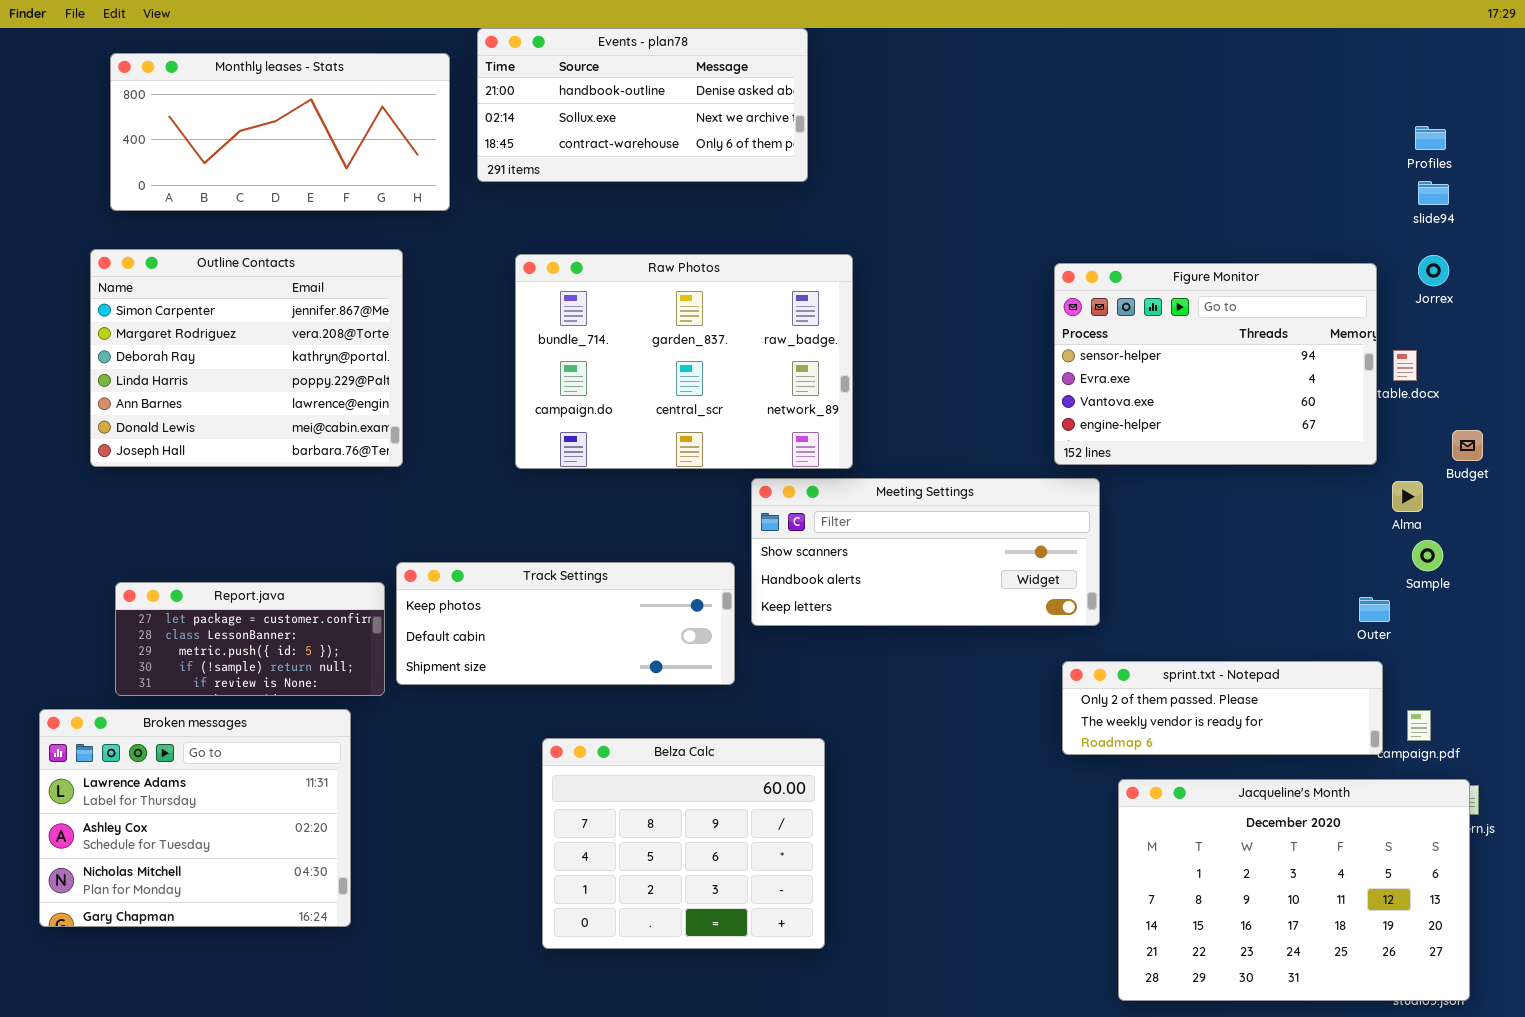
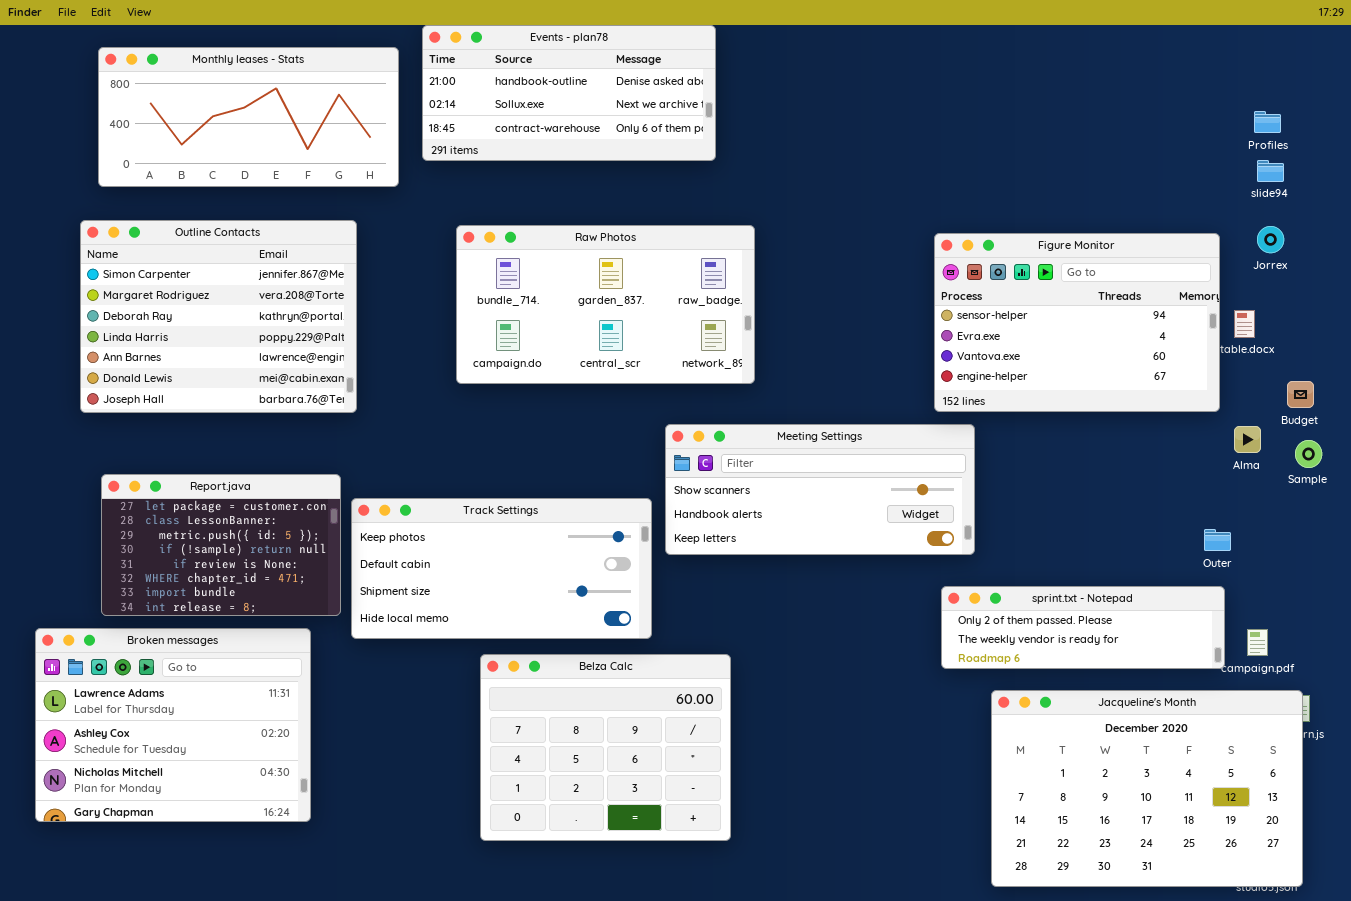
Raw Photos: [515,254,853,469] -> [456,225,755,384], resized
Sample: [1412,540,1443,571] -> [1295,440,1322,468], moved
Track Settings: [396,562,735,685] -> [351,498,652,639], resized
Report.java: [115,582,385,696] -> [101,474,341,616], resized

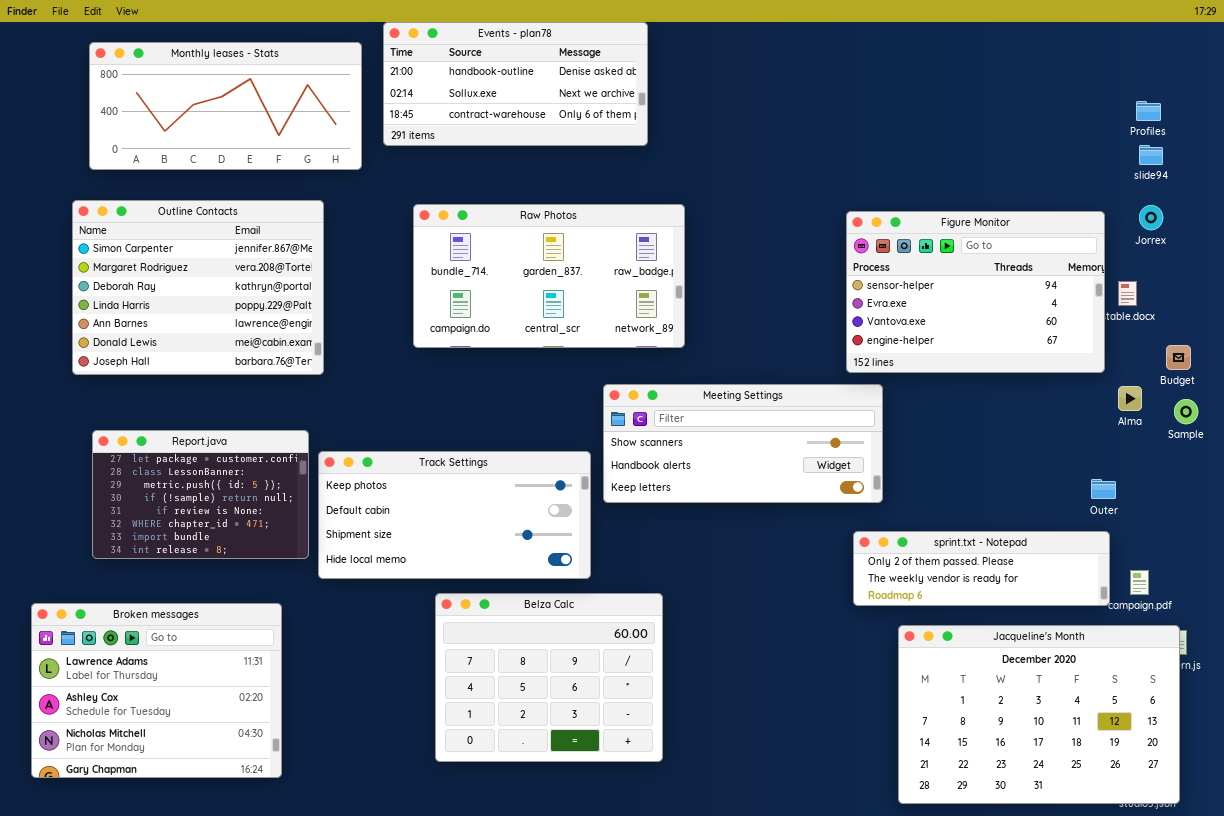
Broken messages: [35,628,311,822] -> [31,603,282,778], moved

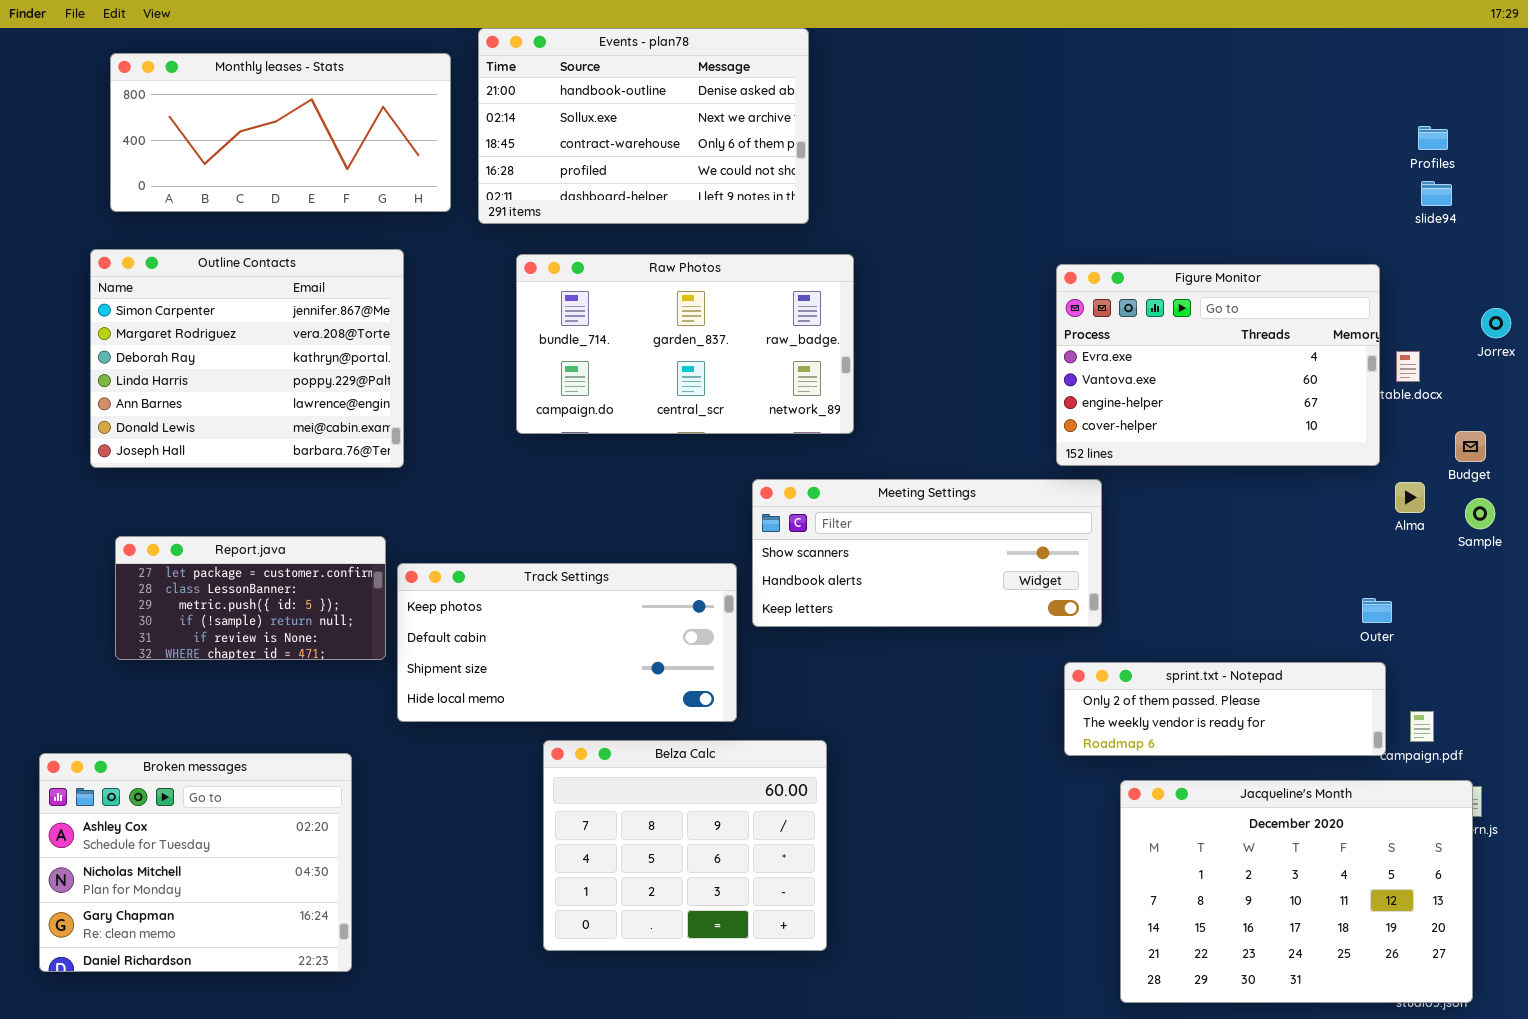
Events - plan78: [383,22,648,146] -> [478,28,809,224], resized
Jorrex: [1139,205,1163,230] -> [1481,308,1511,338], moved
Figure Monitor: [846,211,1105,373] -> [1056,264,1380,466], scrolled down 1 row
Report.java: [92,430,309,559] -> [115,536,386,660], resized
Broken messages: [31,603,282,778] -> [39,753,352,972], scrolled down 1 row

